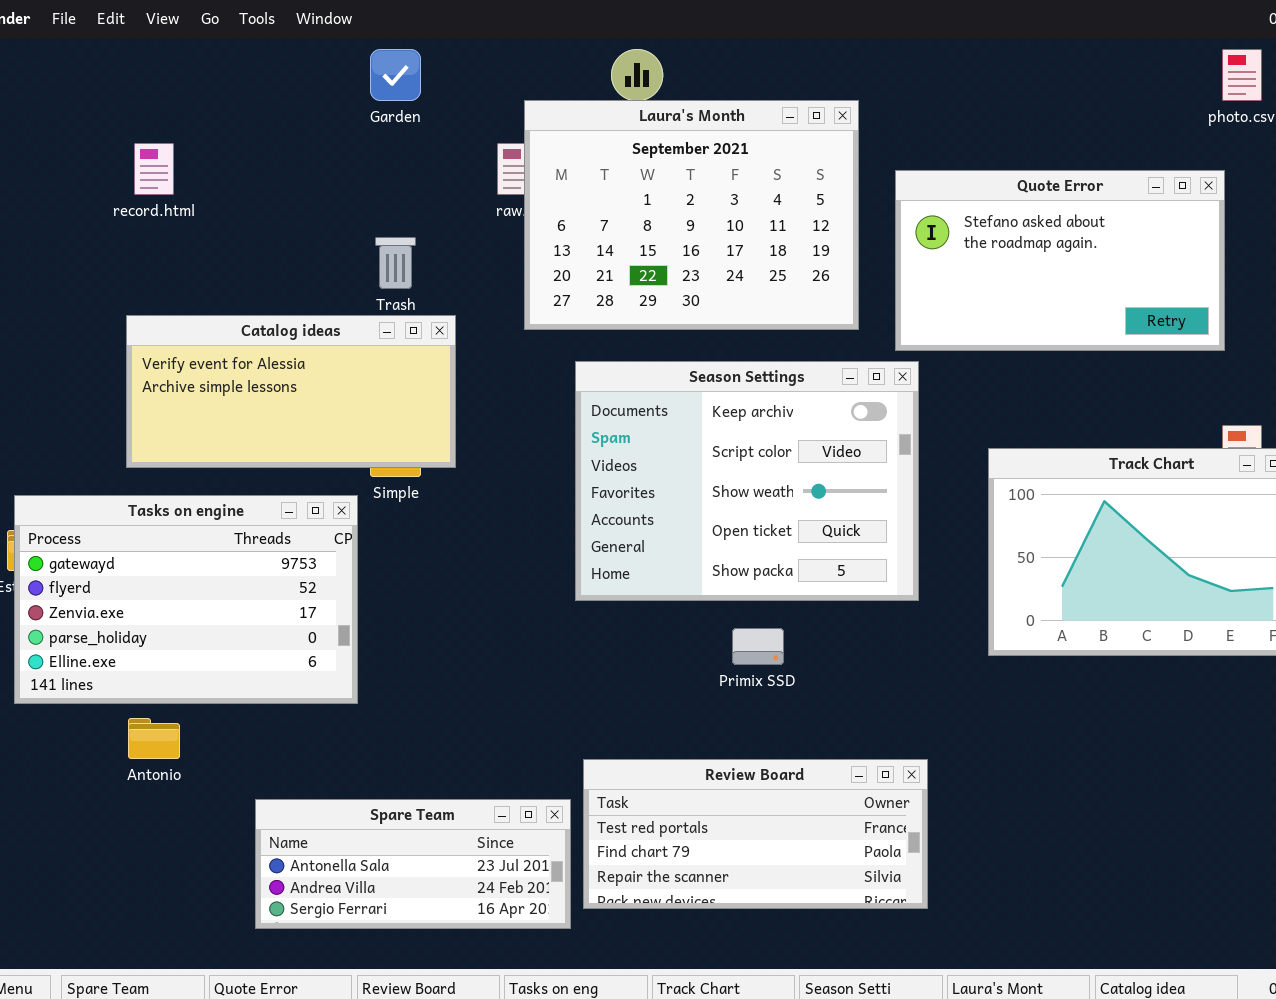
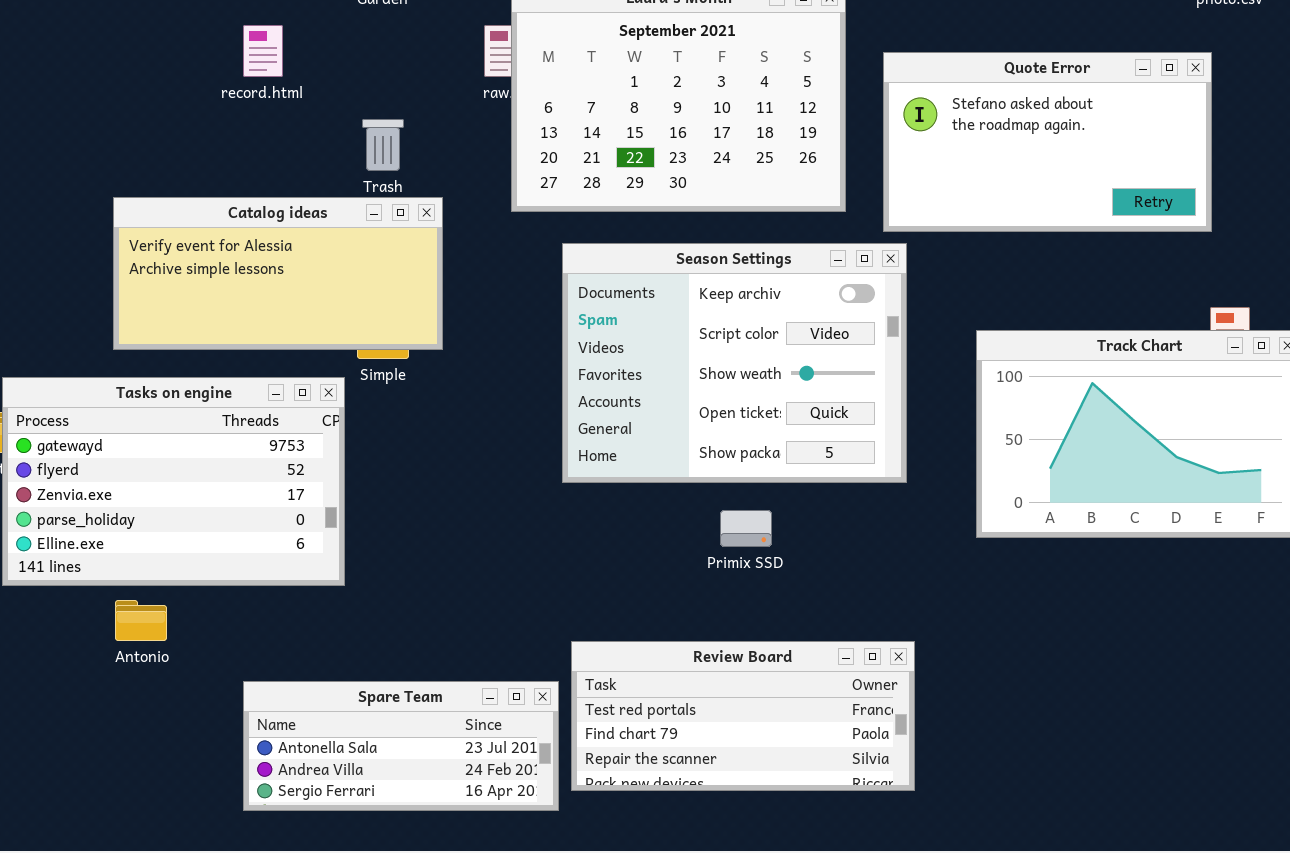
record.html: [134,143,174,195] -> [243,25,283,77], moved

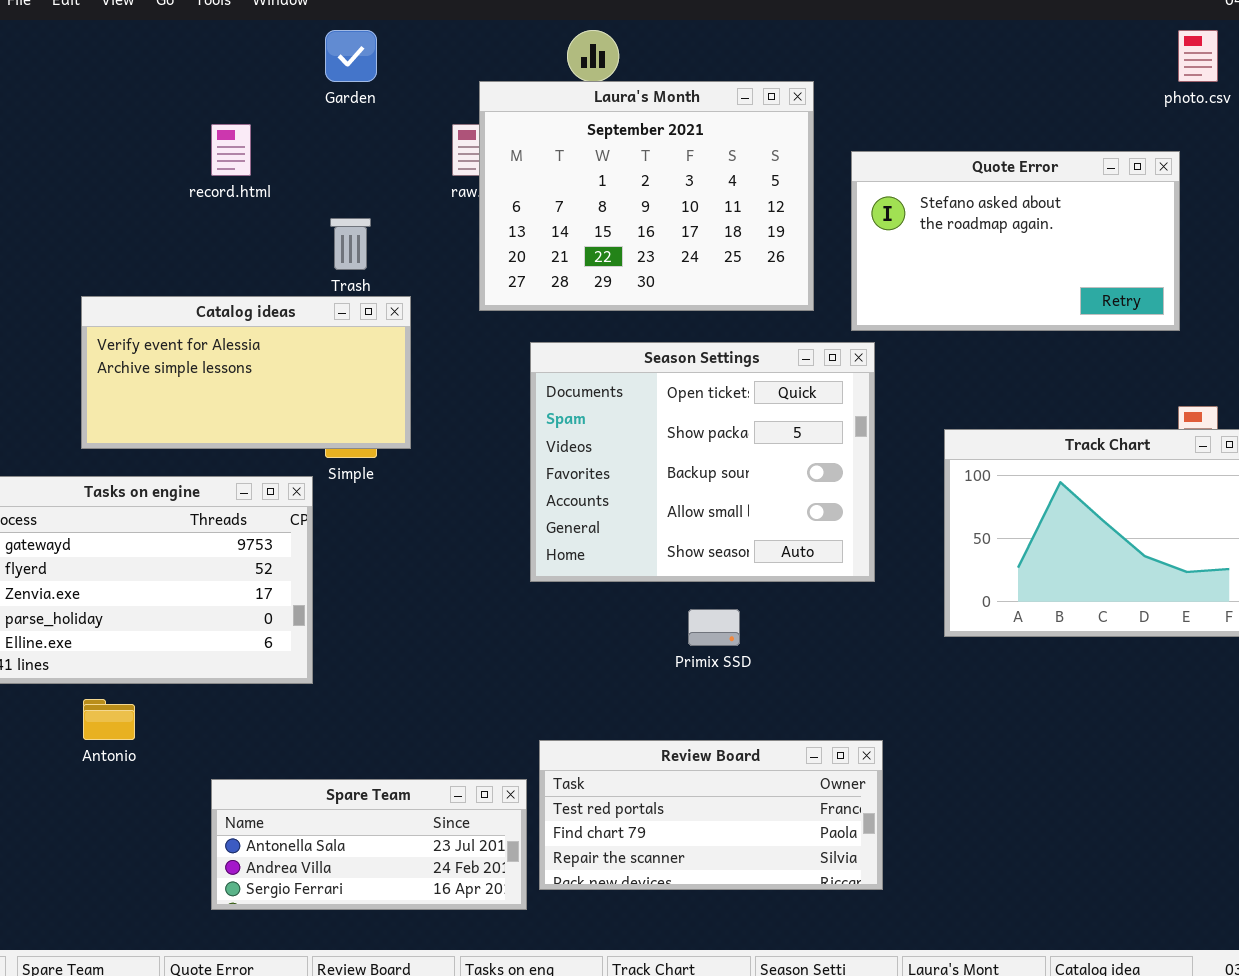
Season Settings: [562,243,907,483] -> [530,342,875,582], scrolled down 3 rows

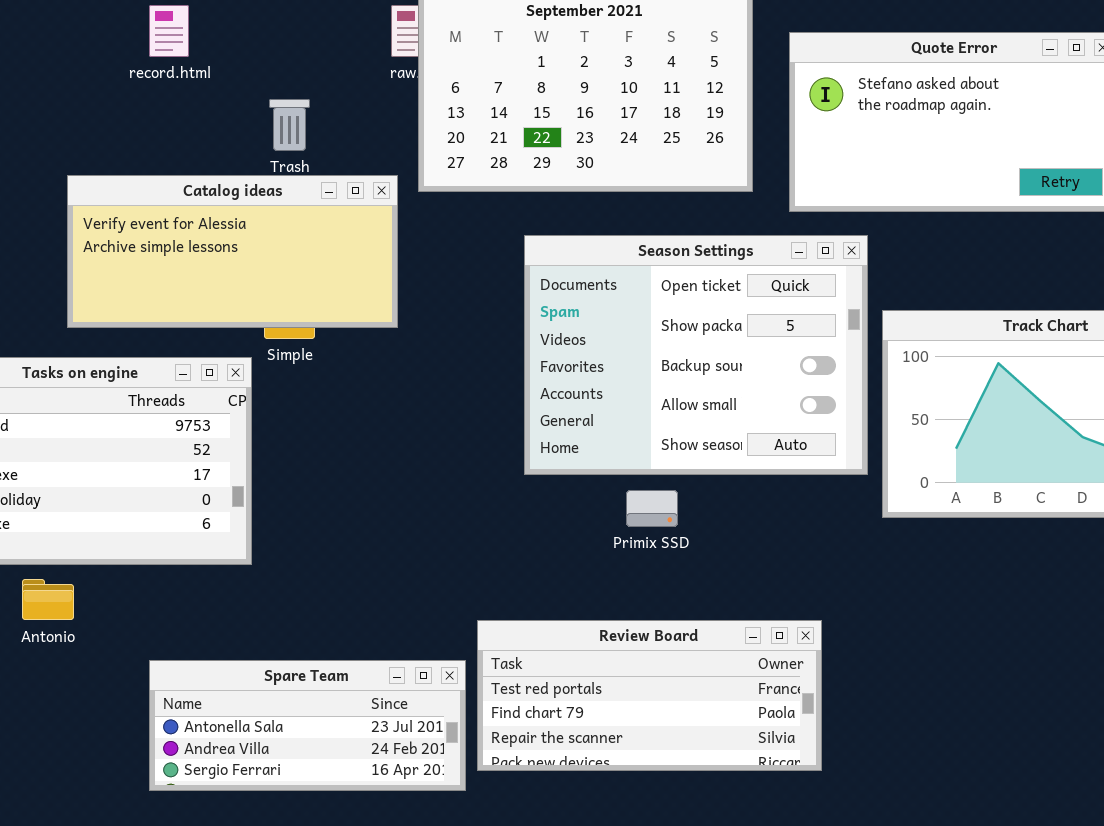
Catalog ideas: [81,296,411,449] -> [67,175,398,328], moved
Season Settings: [530,342,875,582] -> [524,235,868,475], moved

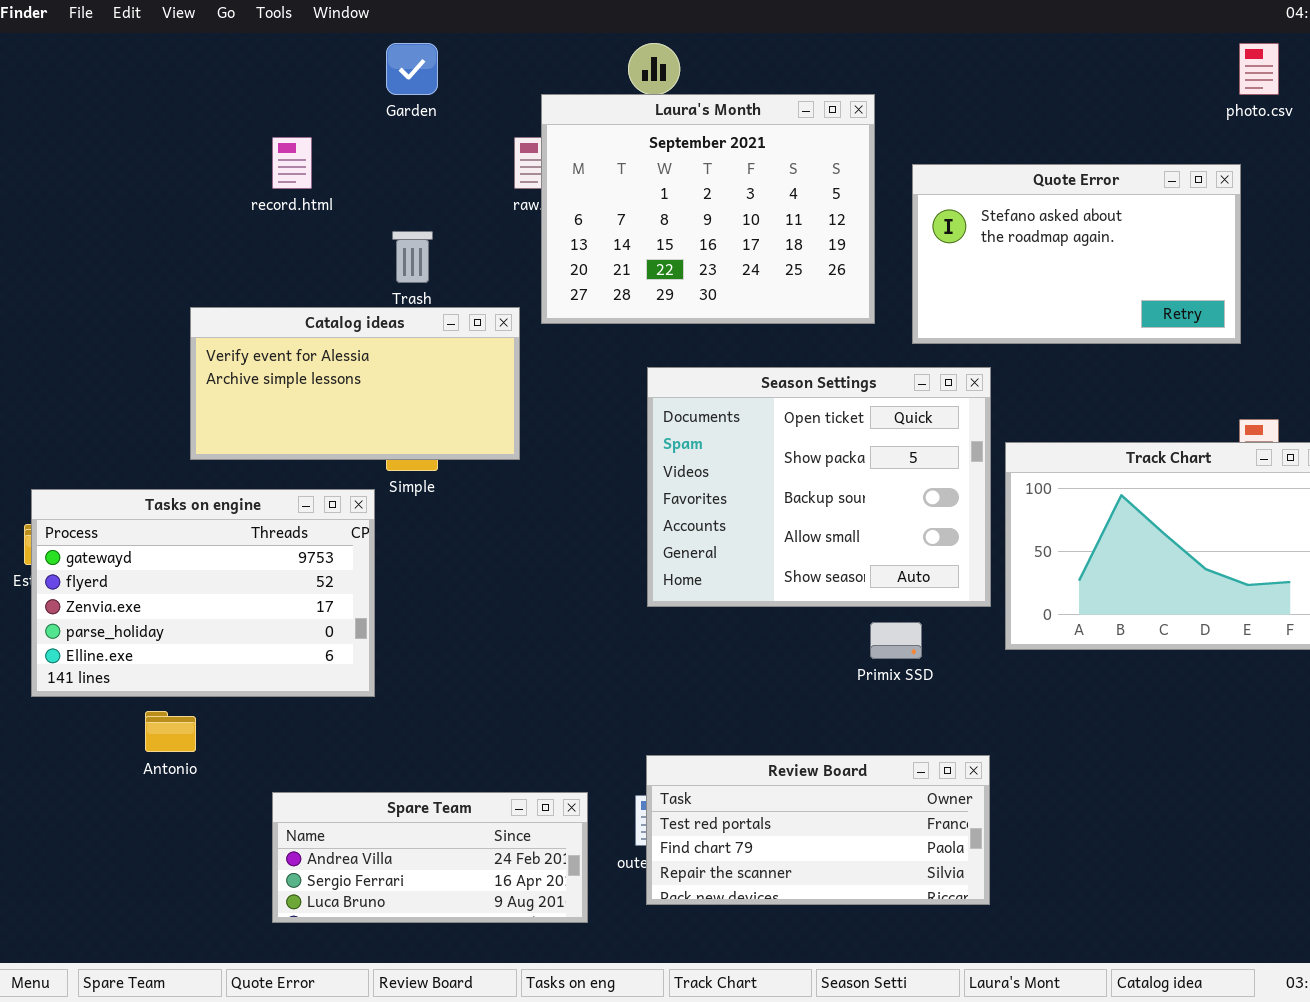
Primix SSD: [626,490,678,527] -> [870,622,922,659], moved
Review Board: [477,620,822,771] -> [646,755,990,905], moved
Spare Team: [149,660,466,791] -> [272,792,588,923], scrolled down 1 row

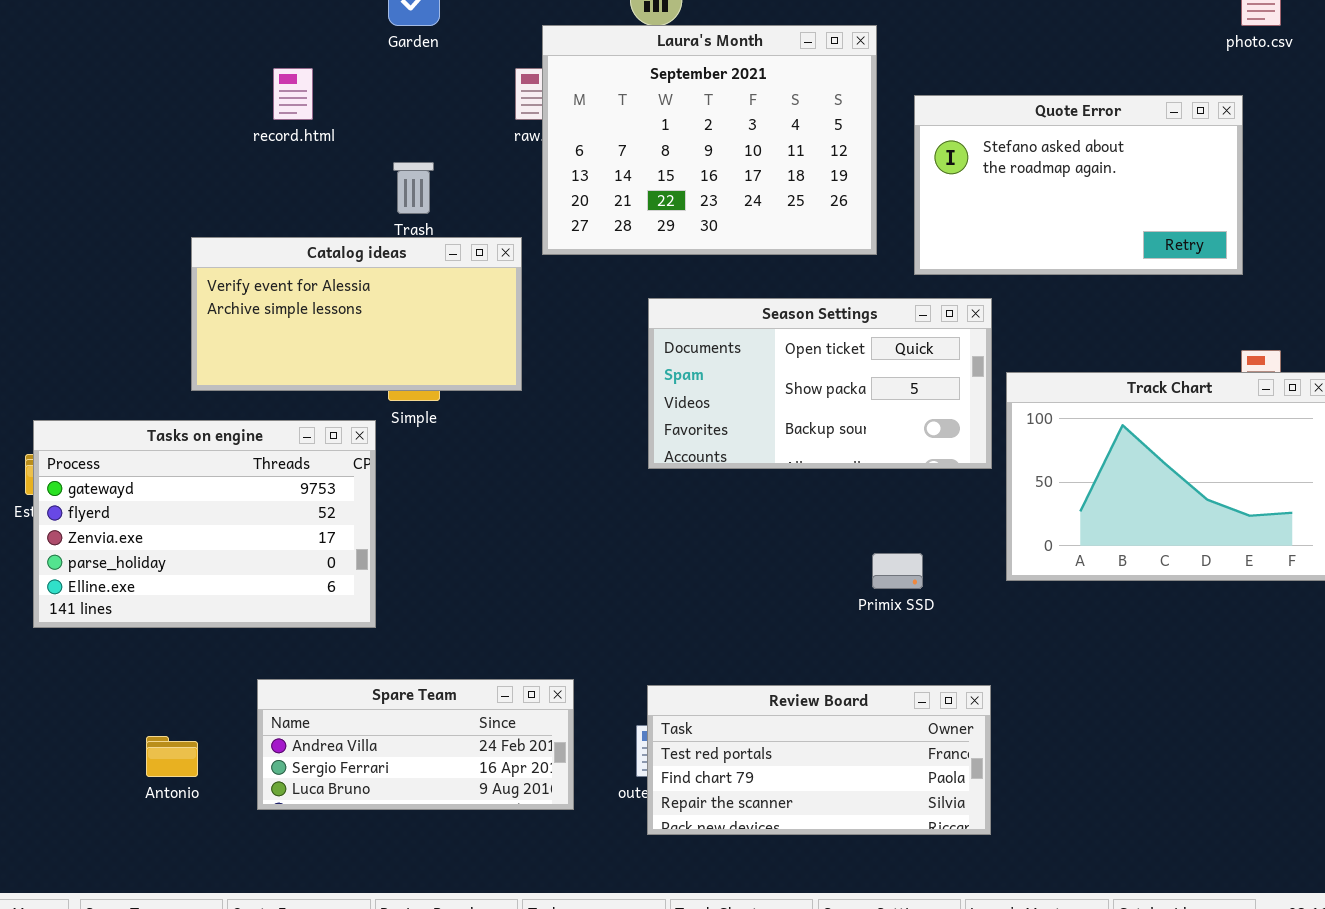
Season Settings: [647,367,991,607] -> [648,298,992,469], resized
Antonio: [145,711,196,752] -> [146,736,198,777], moved
Spare Team: [272,792,588,923] -> [257,679,574,810], moved

